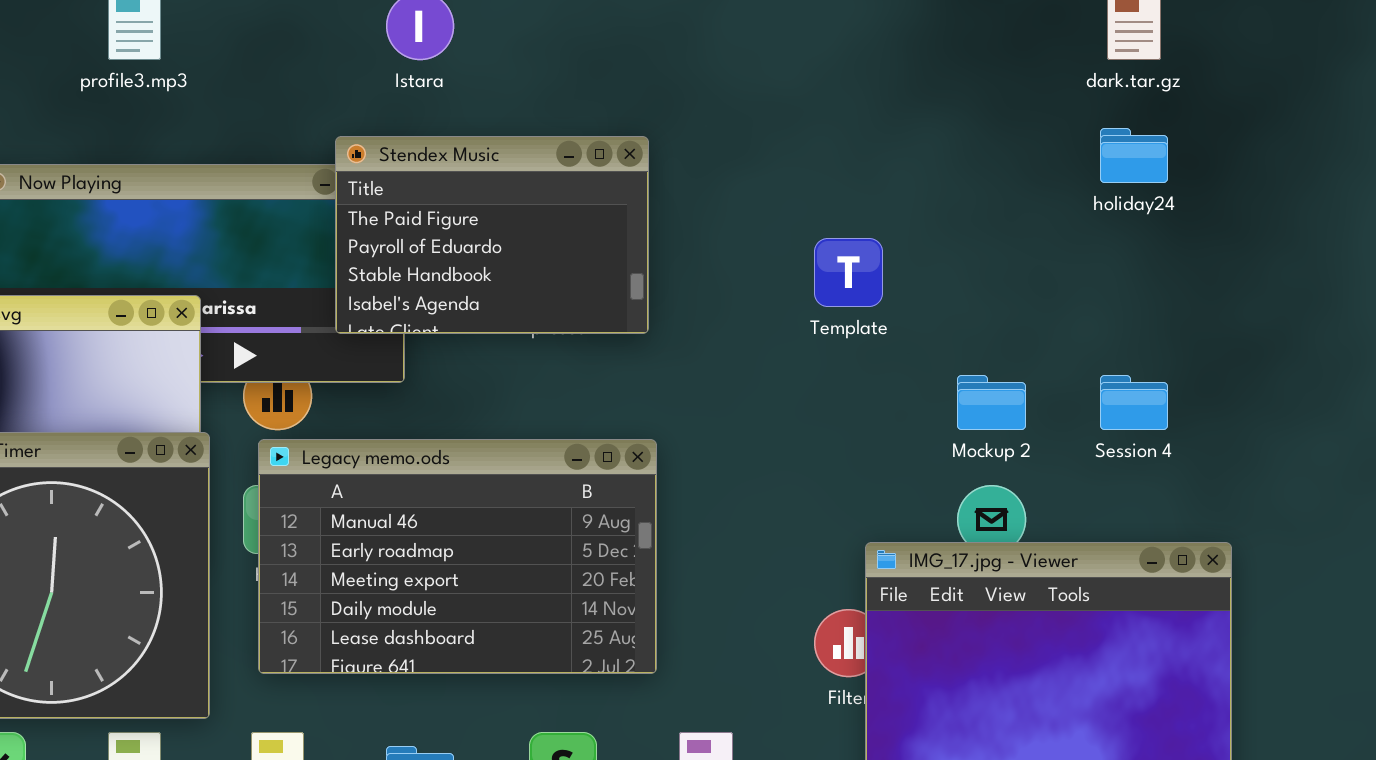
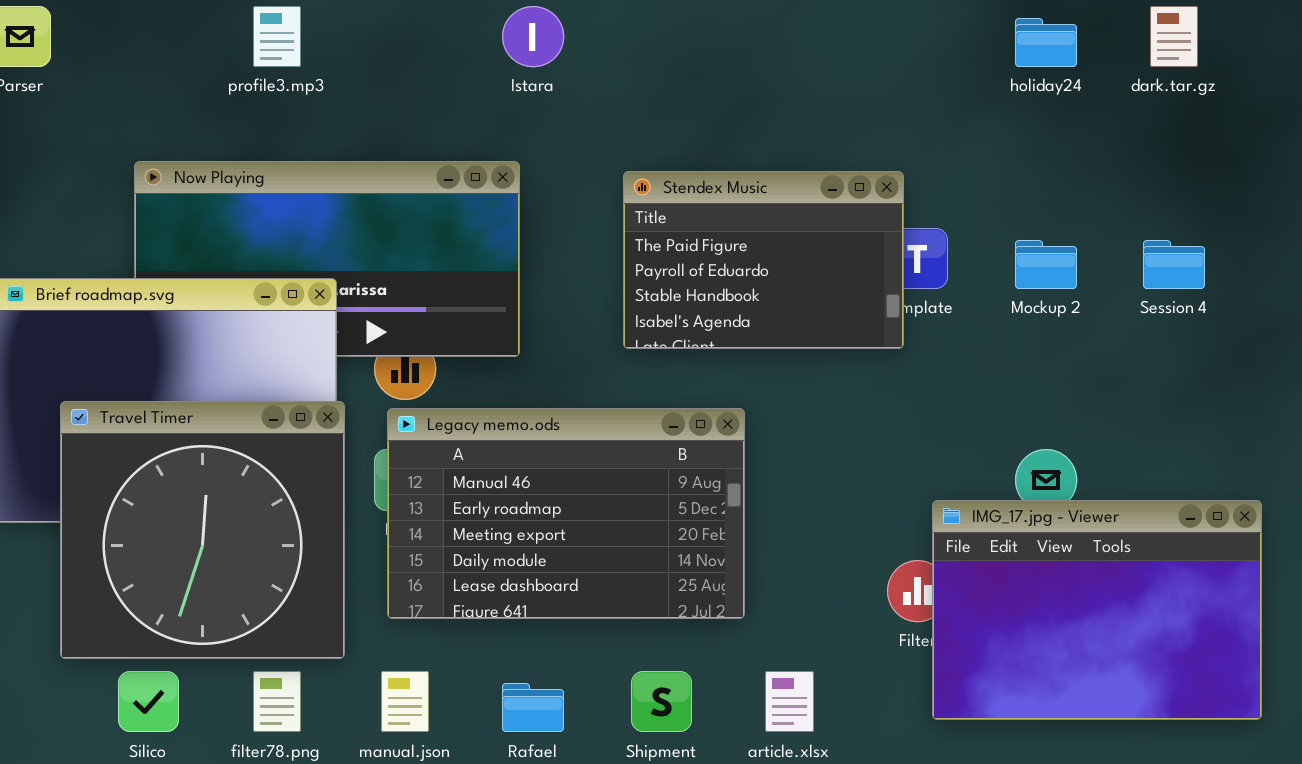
holiday24: [1100,128,1168,183] -> [1015,18,1077,67], moved
Stendex Music: [335,136,649,334] -> [623,171,904,349], moved
Mockup 2: [957,375,1026,430] -> [1015,240,1077,289], moved
Session 4: [1100,375,1168,430] -> [1143,240,1205,289], moved

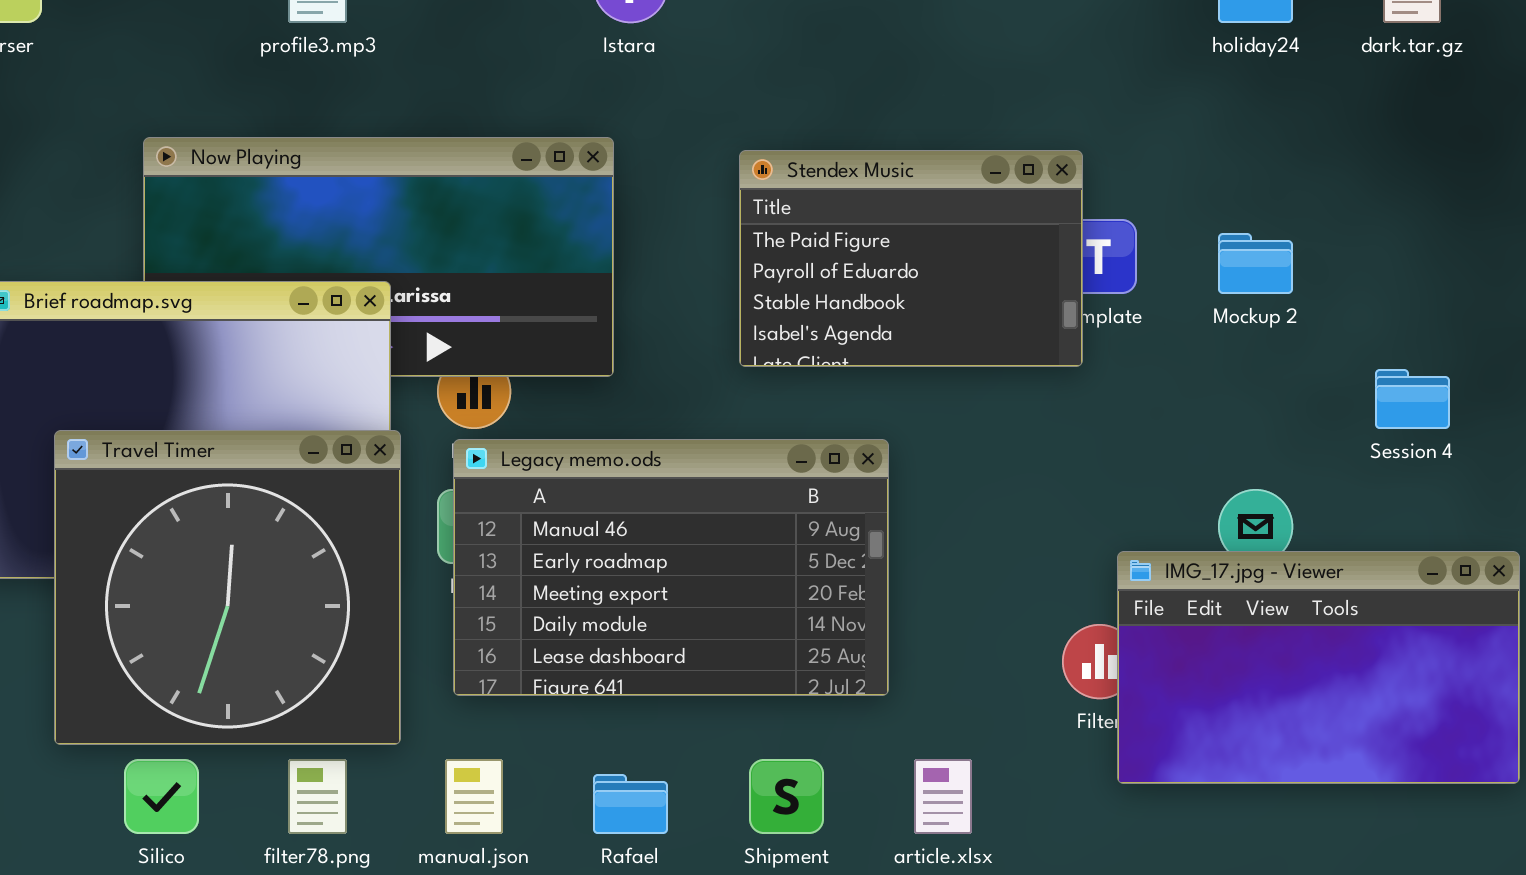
Session 4: [1143,240,1205,289] -> [1375,369,1450,429], moved
IMG_17.jpg - Viewer: [932,500,1262,720] -> [1117,551,1520,784], resized

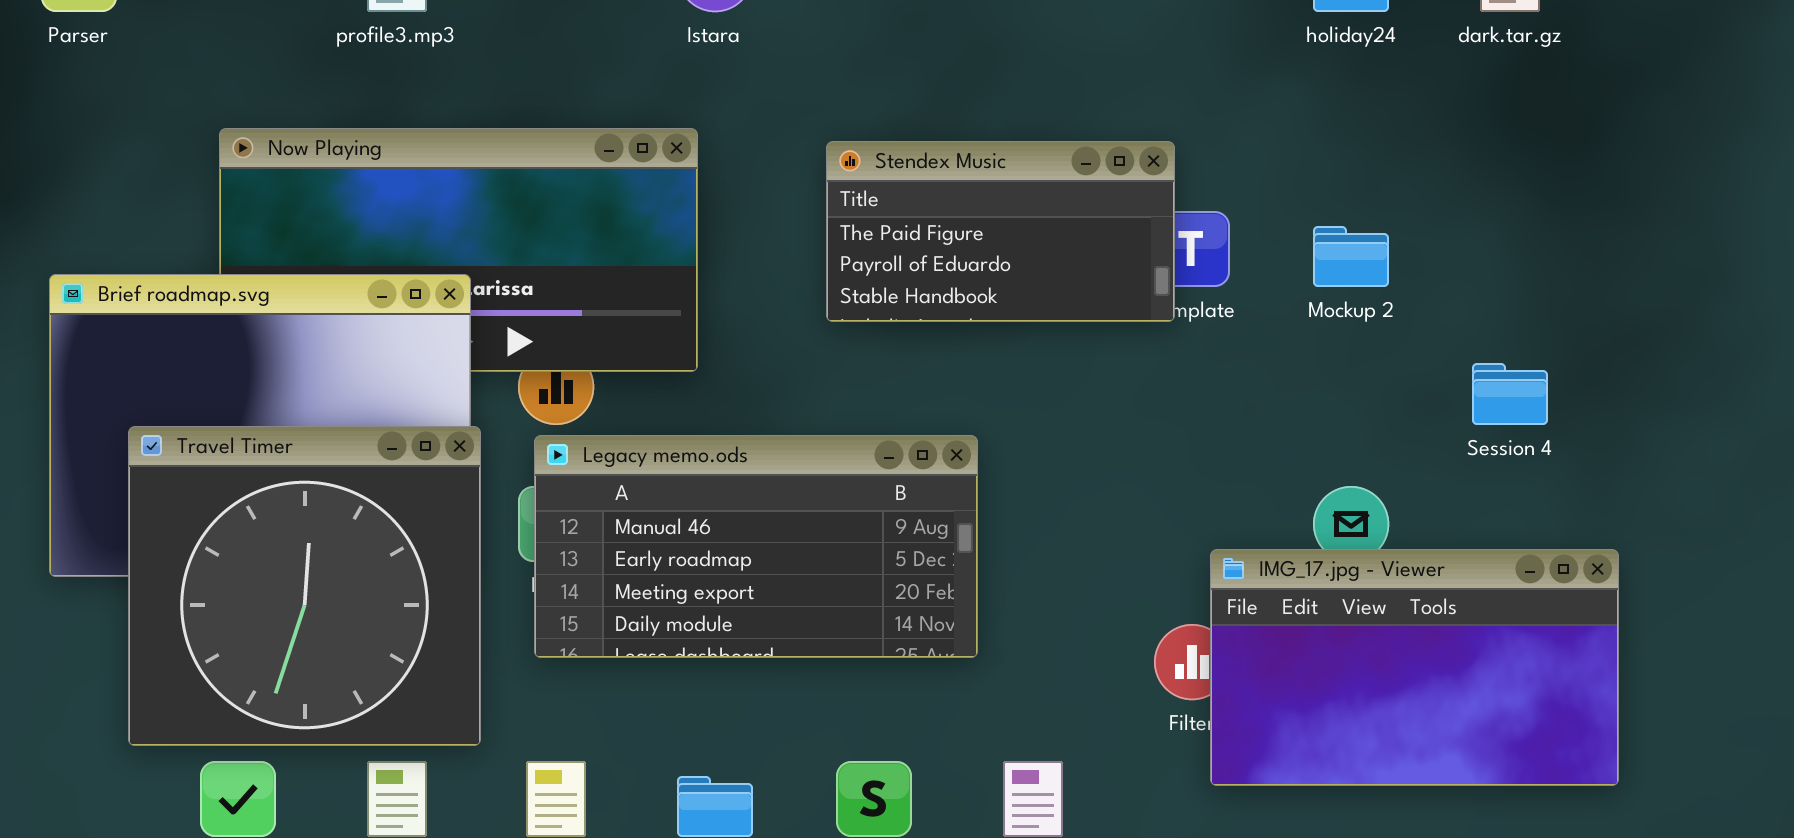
Stendex Music: [739,150,1083,367] -> [826,141,1175,322], resized
Legacy memo.ods: [453,439,889,696] -> [534,435,978,658], resized

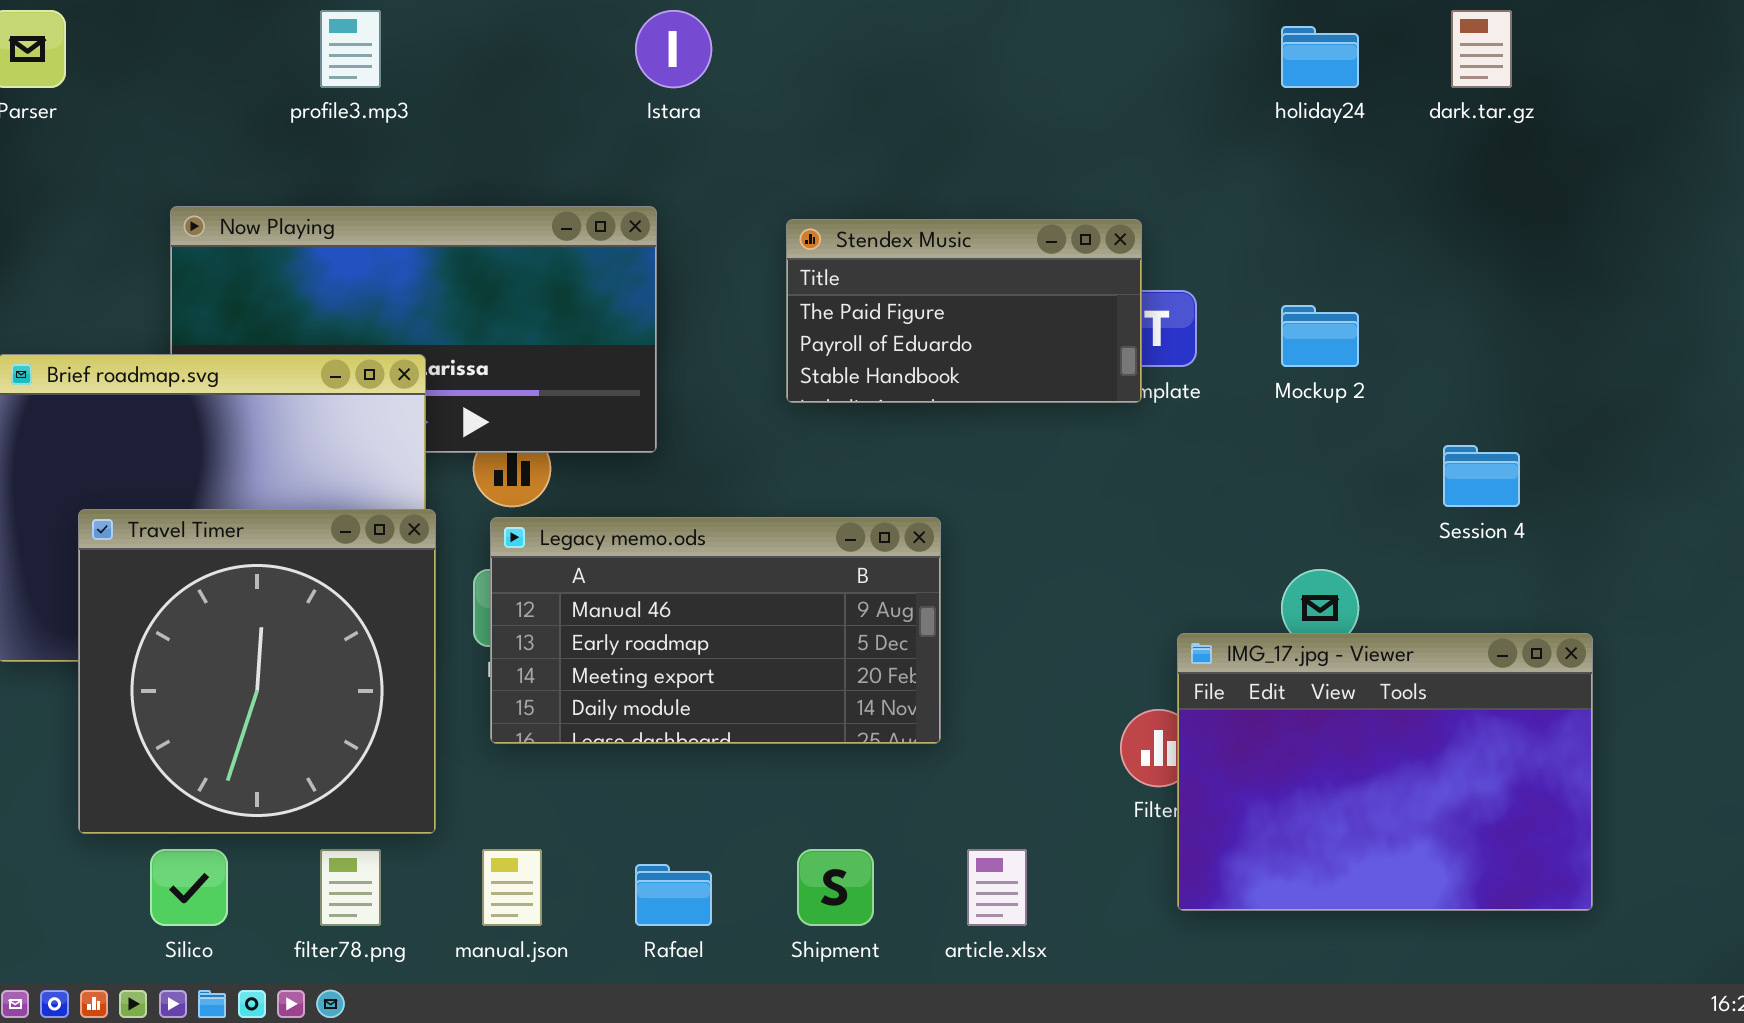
IMG_17.jpg - Viewer: [1210,549,1619,786] -> [1177,633,1593,911], resized

